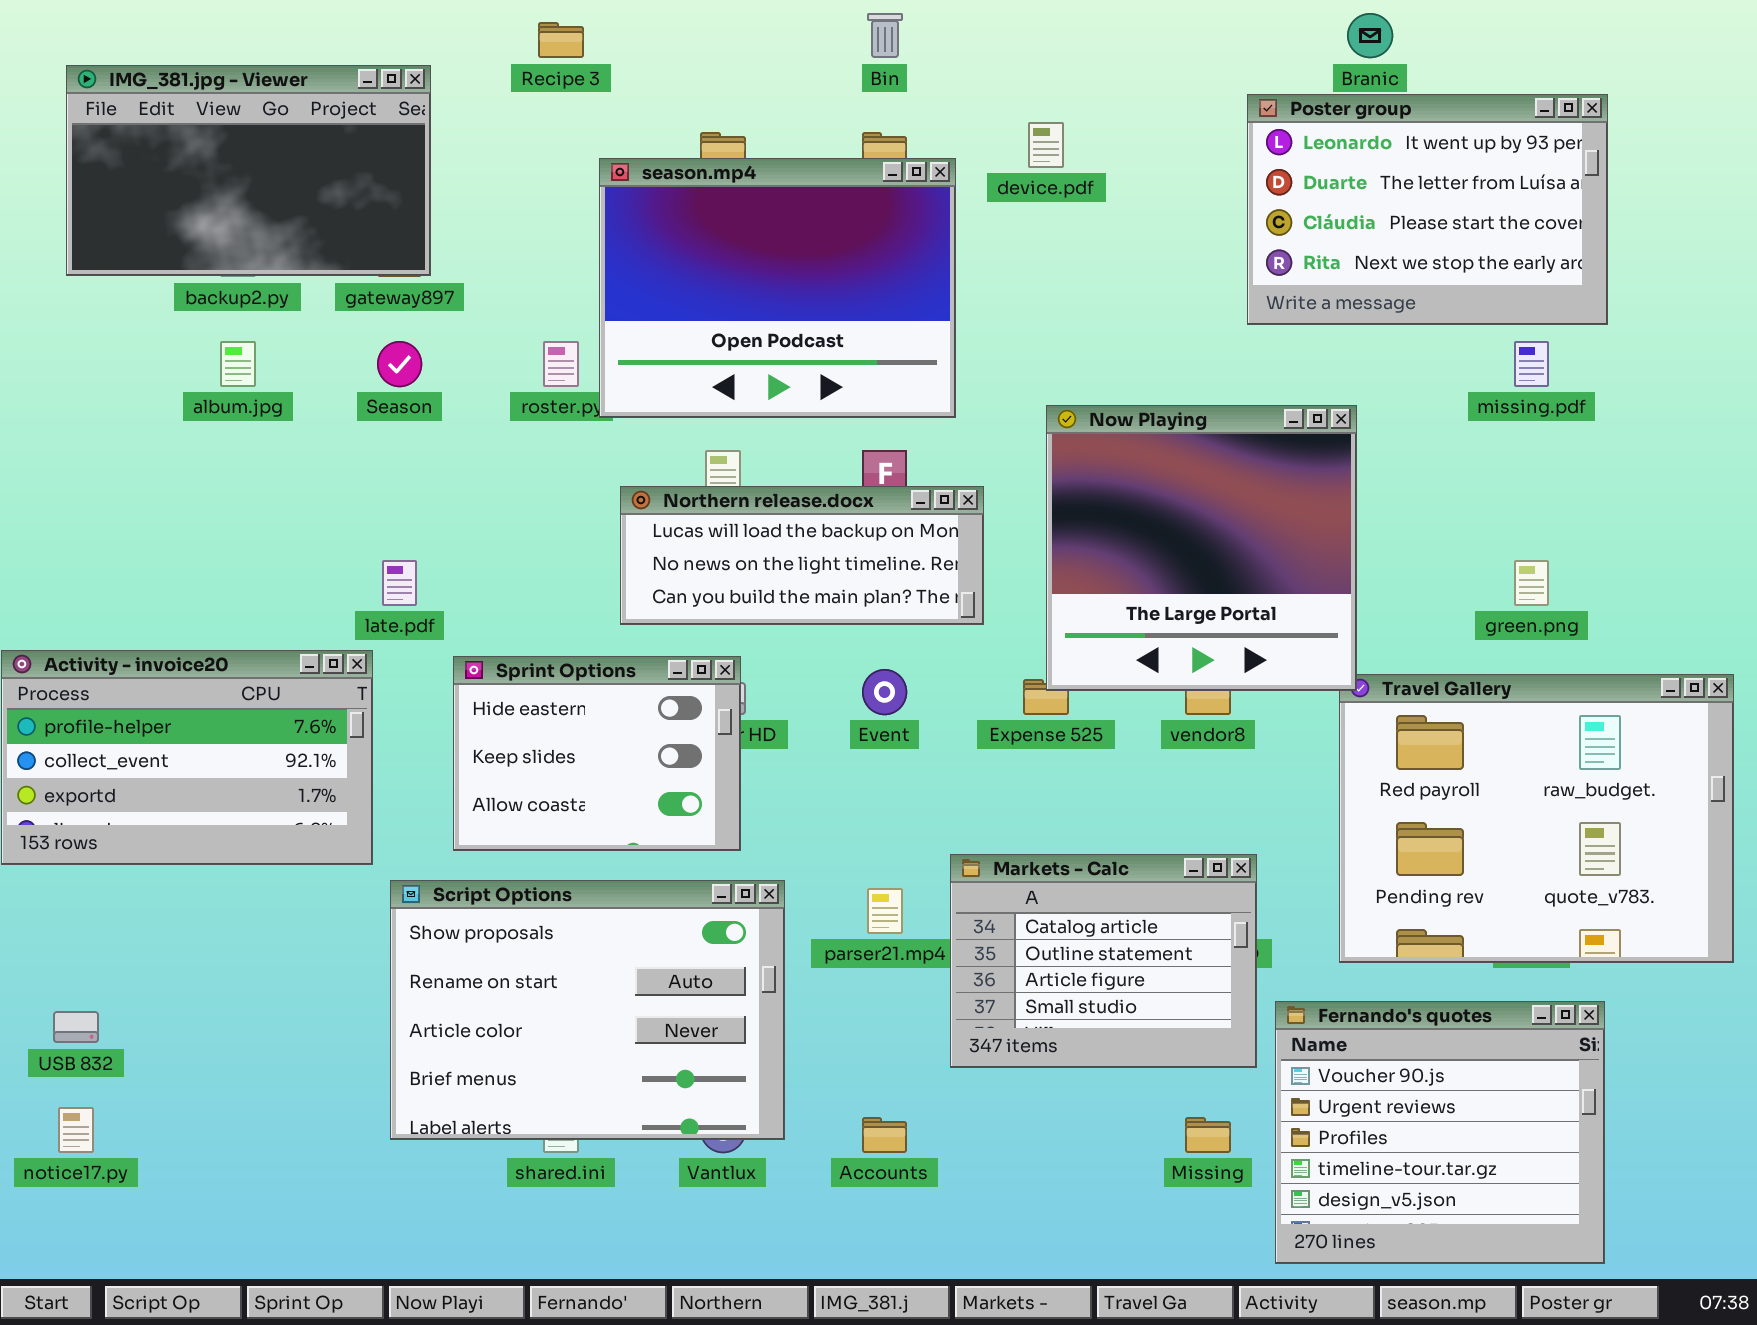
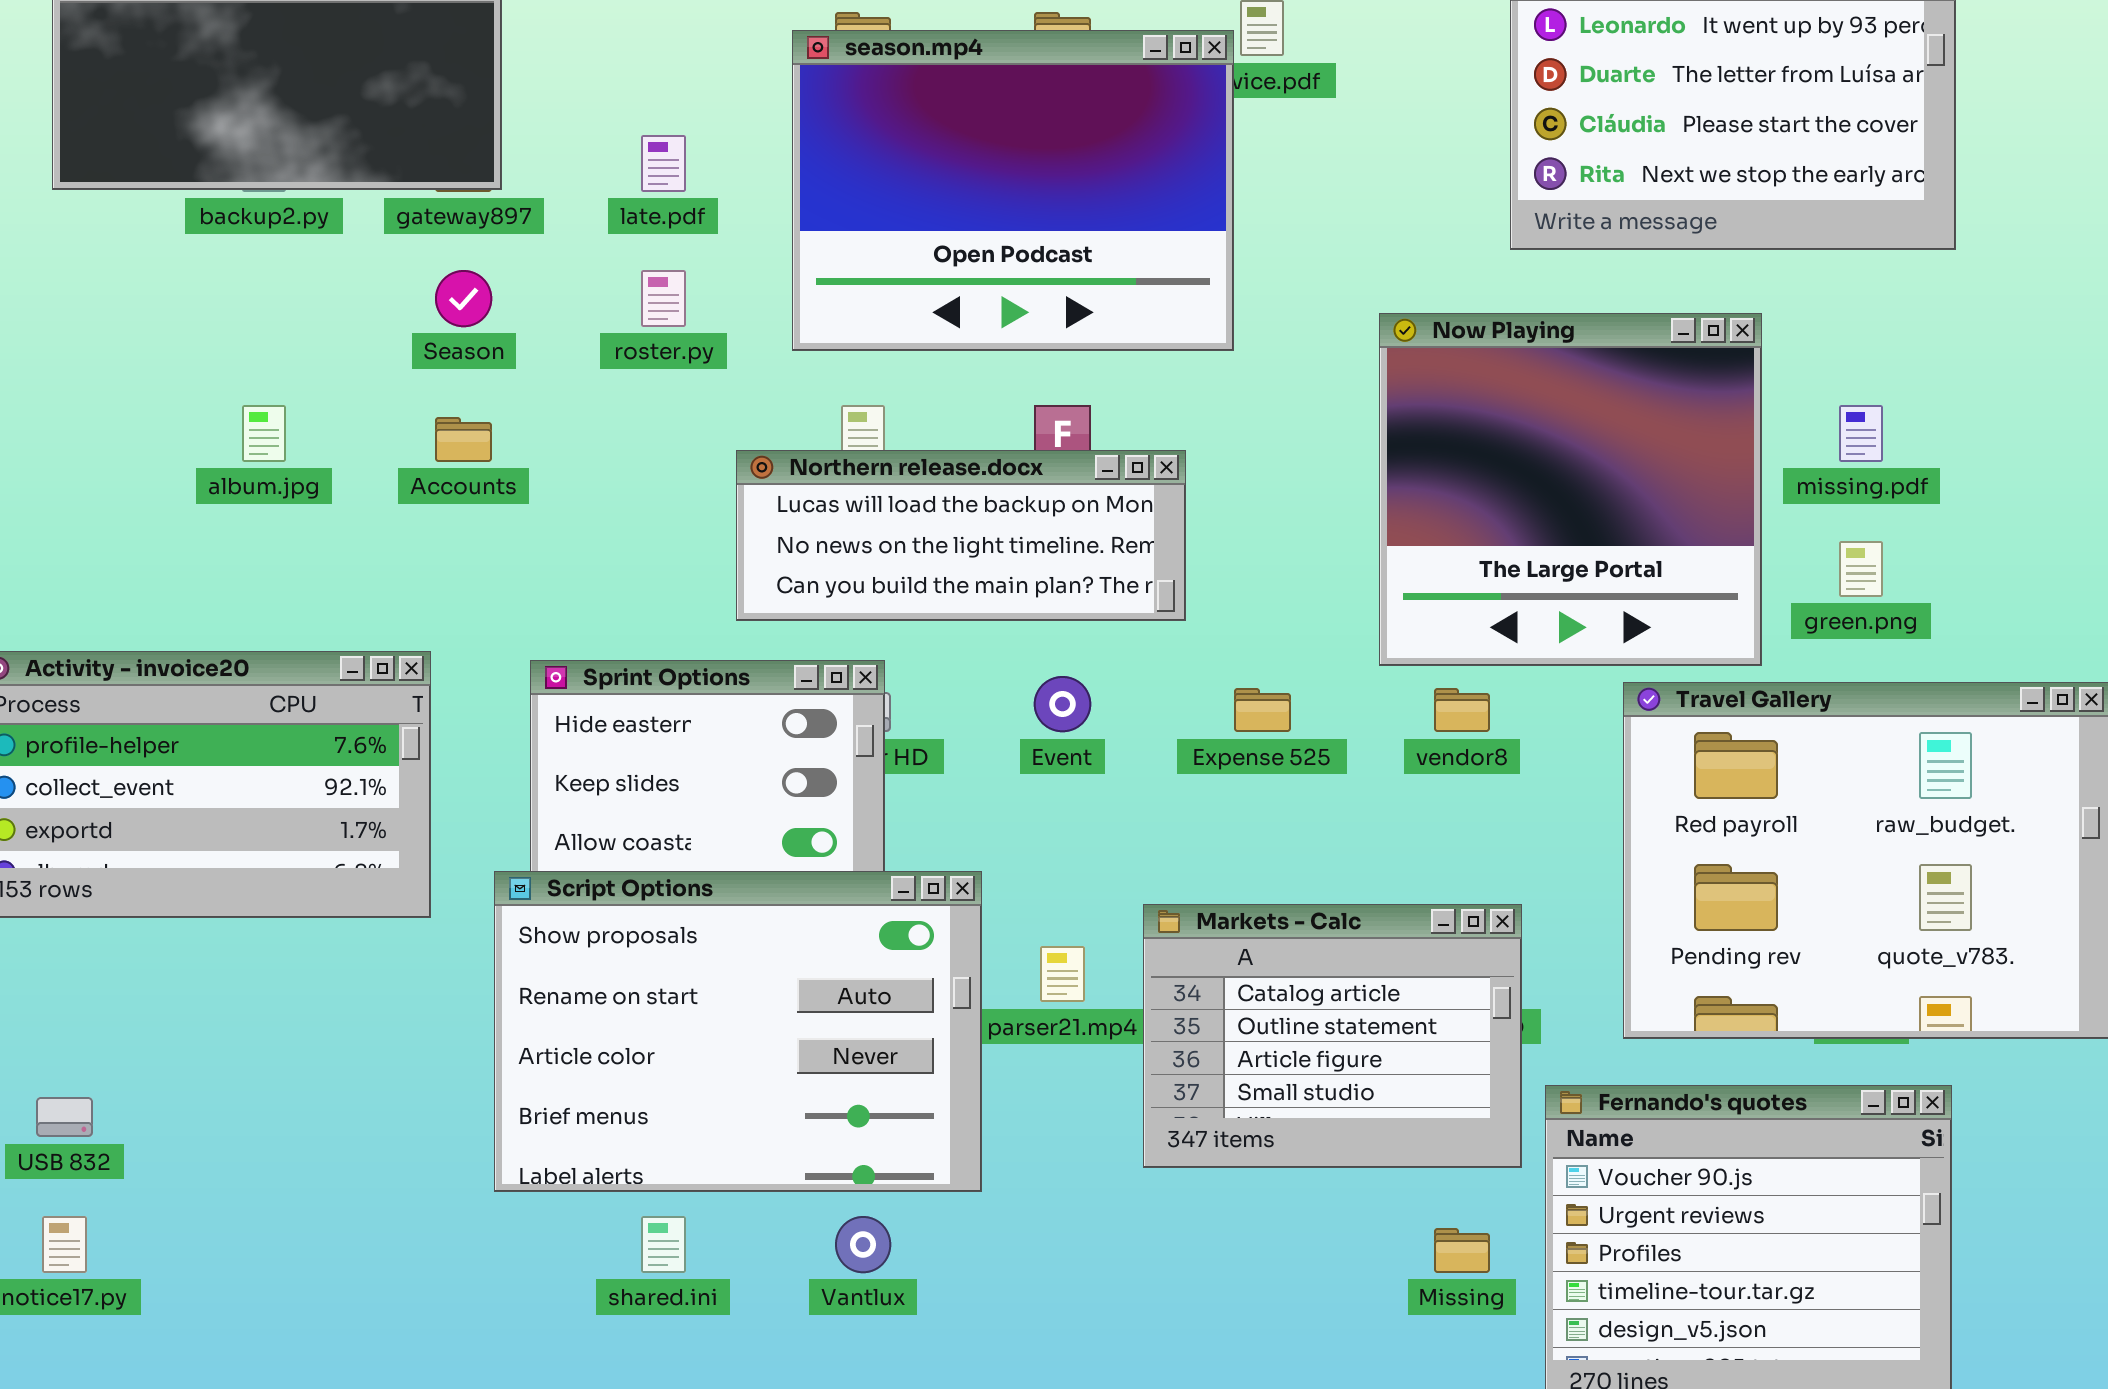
season.mp4: [599,158,956,418] -> [792,30,1234,351], moved
album.jpg: [220,341,256,387] -> [242,405,286,462], moved
missing.pdf: [1514,341,1549,387] -> [1839,405,1883,462], moved
Now Playing: [1046,405,1357,691] -> [1379,313,1762,666], moved
late.pdf: [382,560,417,606] -> [641,135,686,192], moved
Script Options: [390,880,785,1140] -> [494,871,982,1192], moved
Accounts: [862,1117,907,1153] -> [435,417,492,462], moved

